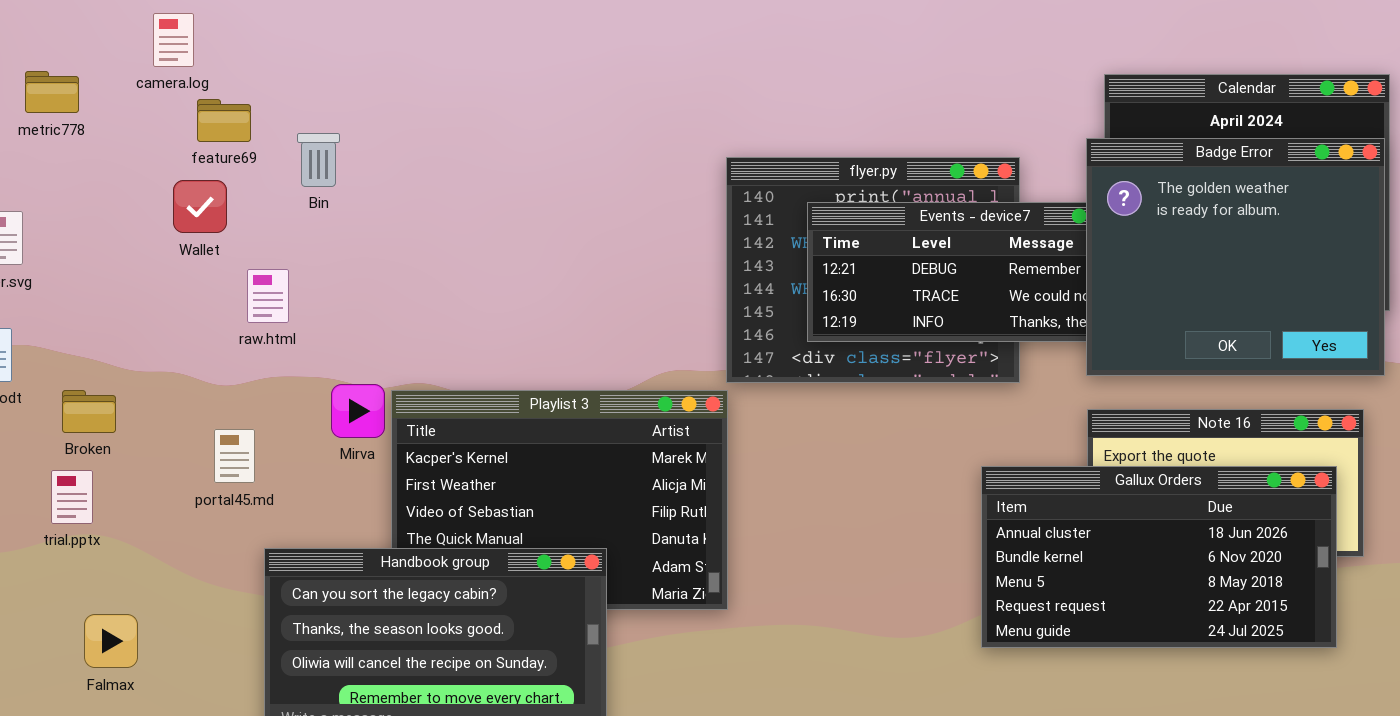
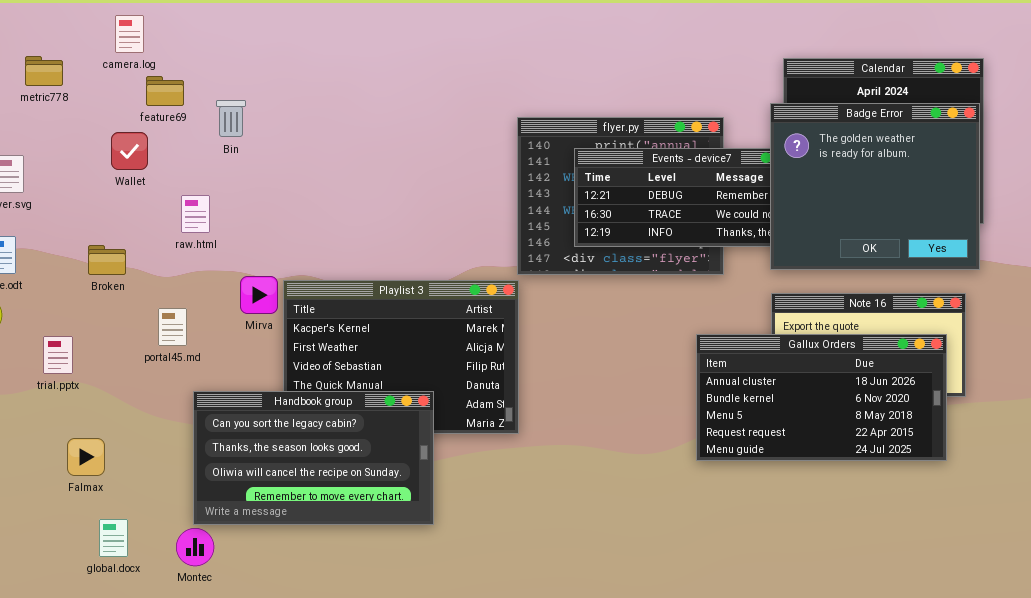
Wallet: [173,180,227,233] -> [111,132,148,170], moved
Broken: [62,390,116,433] -> [88,245,126,275], moved

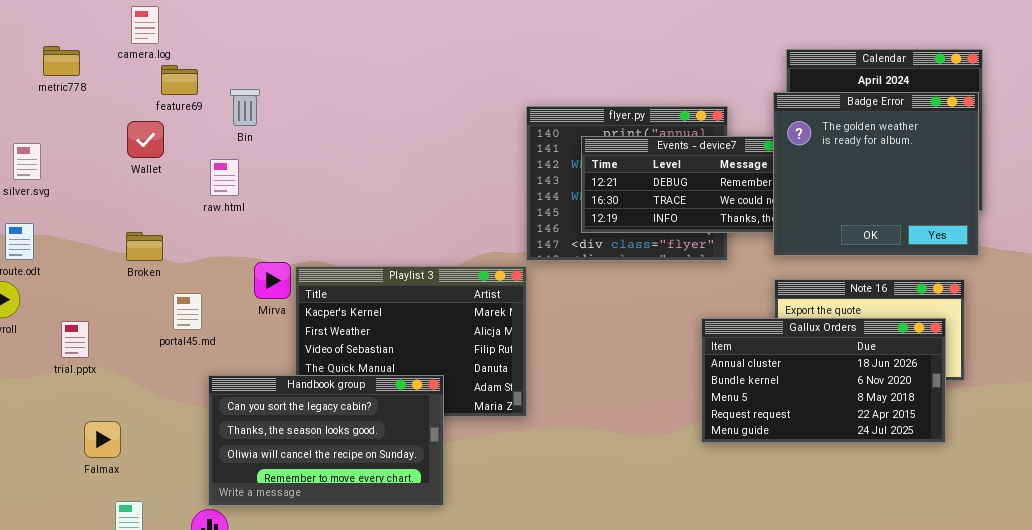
raw.html: [181,195,210,233] -> [210,159,239,196], moved
Broken: [88,245,126,275] -> [126,232,163,261], moved

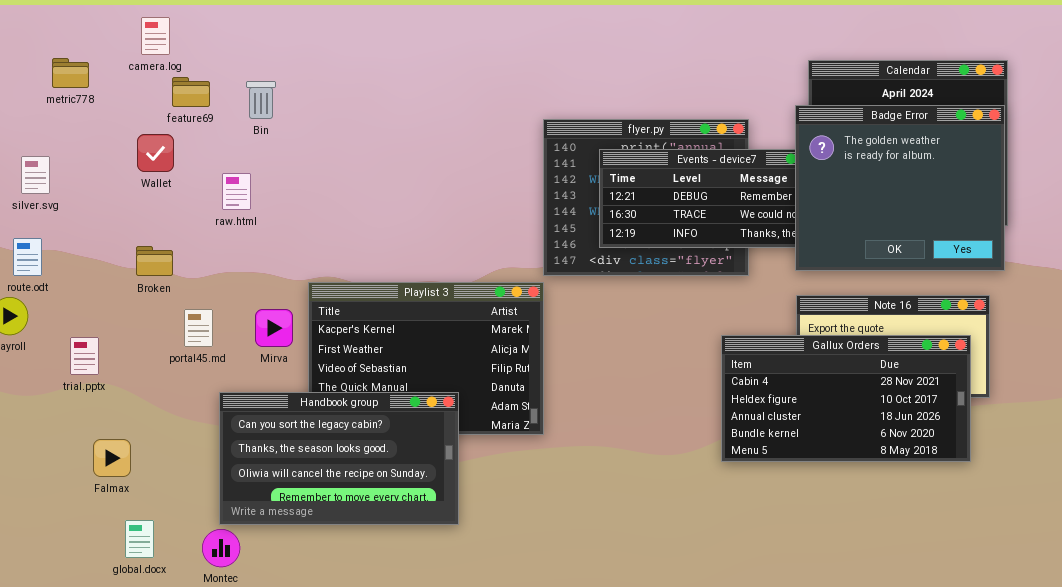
Bin: [230,89,260,126] -> [246,81,276,119], moved
Mirva: [254,262,291,299] -> [255,309,293,347], moved
Gallux Orders: [701,318,946,443] -> [721,335,971,462], scrolled up 2 rows

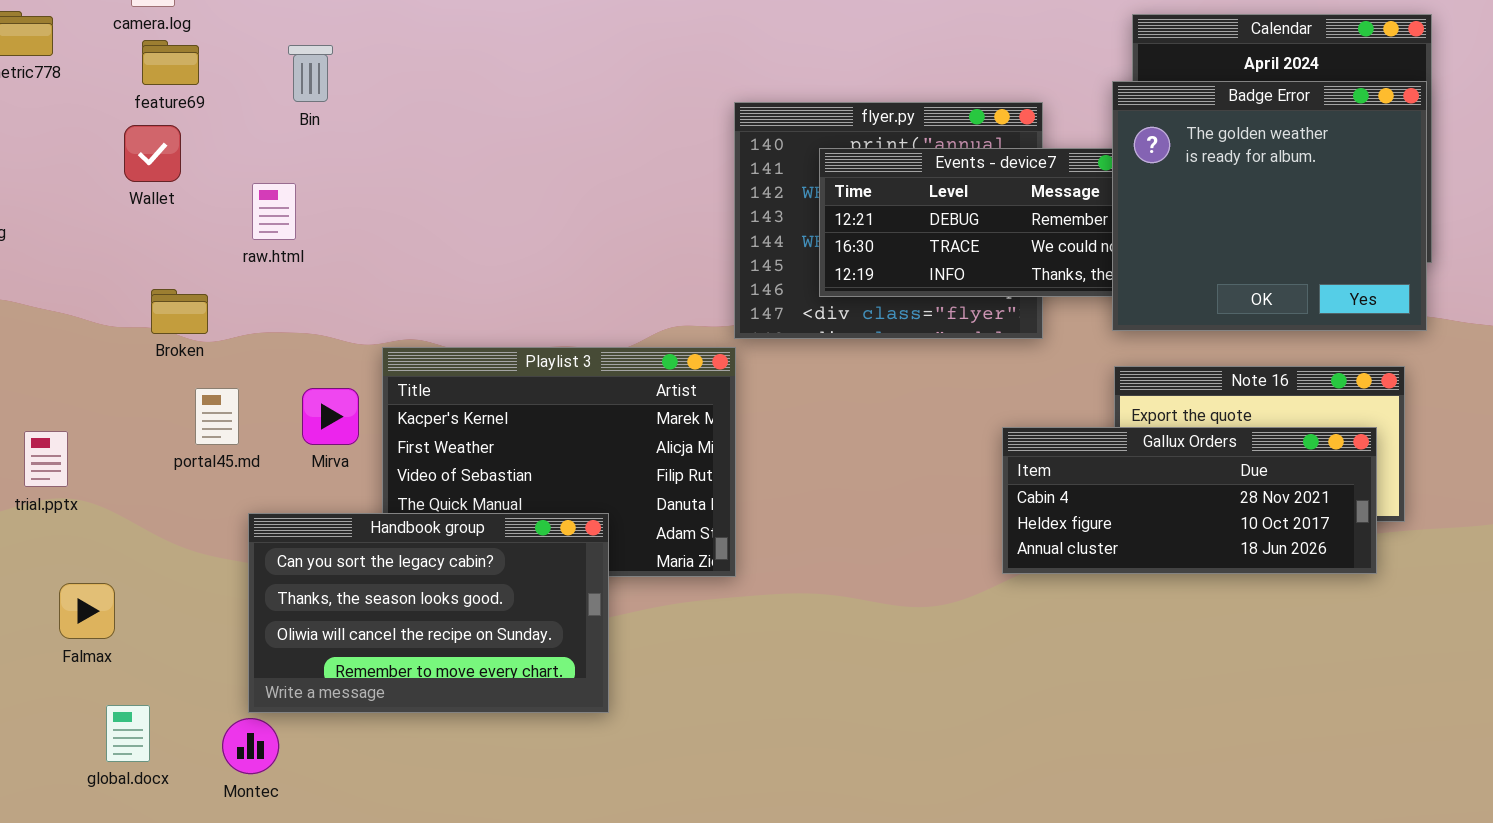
feature69: [172,77,210,107] -> [142,40,199,85], moved
Broken: [136,246,173,276] -> [151,289,208,334], moved
Gallux Orders: [721,335,971,462] -> [1002,427,1377,574], resized

